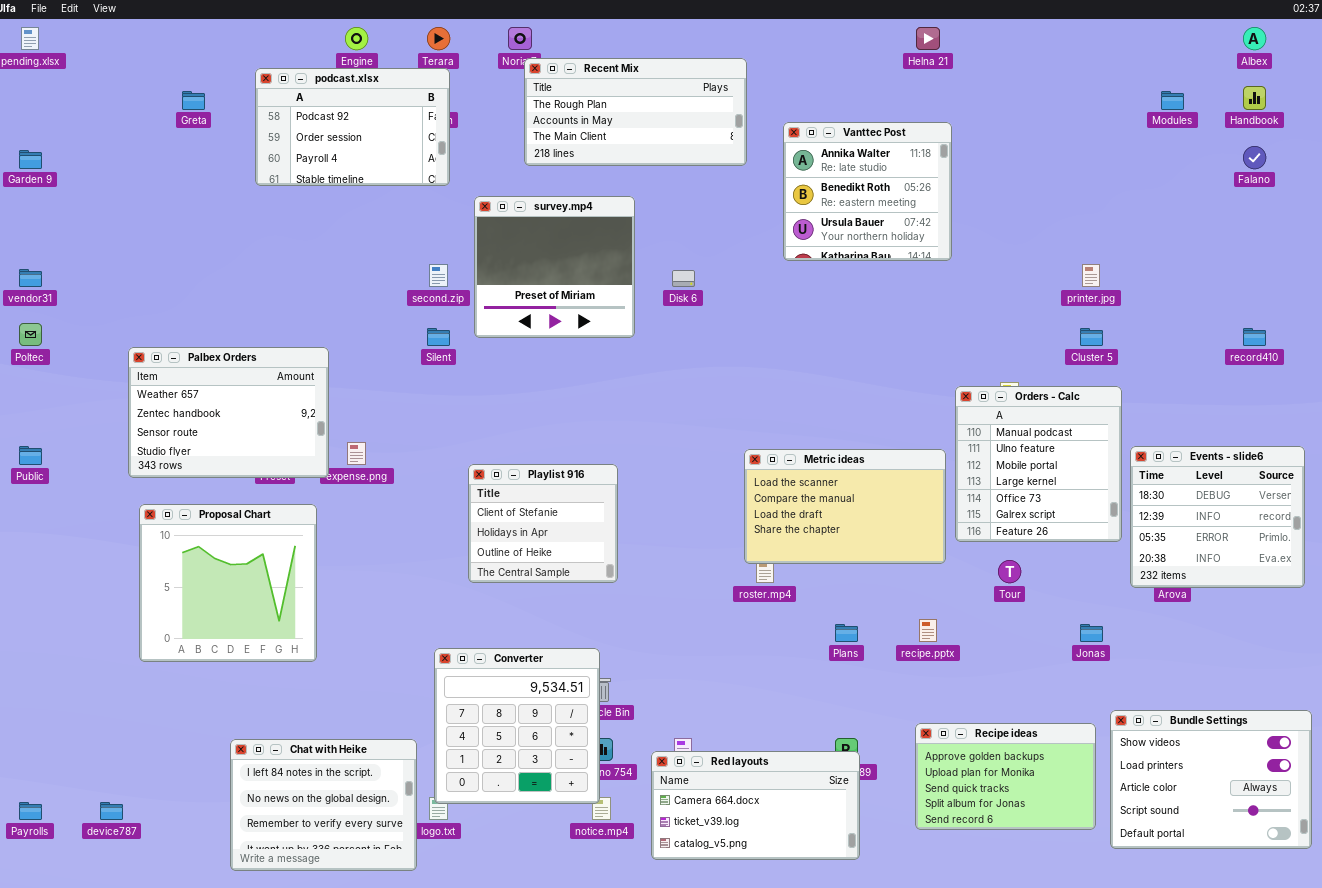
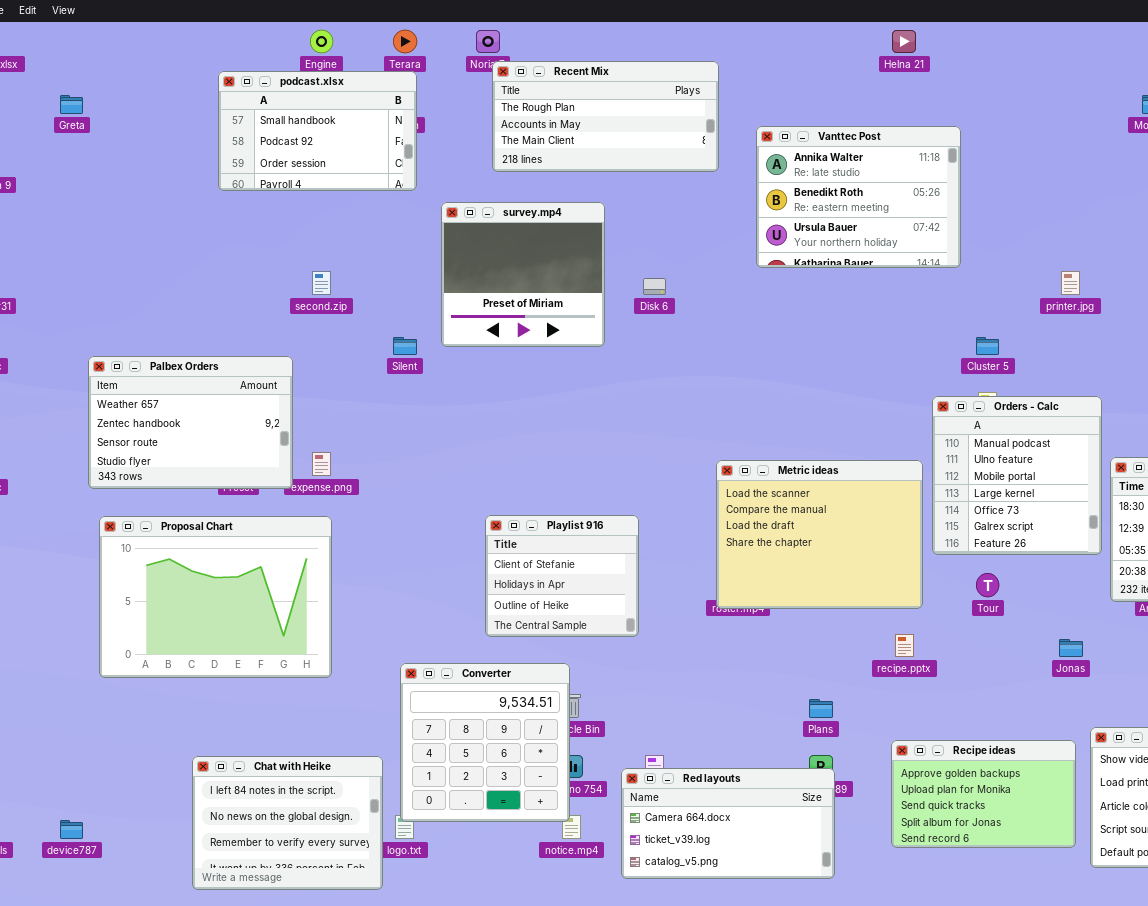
podcast.xlsx: [255,68,450,186] -> [218,71,417,191], scrolled up 1 row
Greta: [182,91,205,110] -> [60,95,83,114], moved
Vanttec Post: [783,122,952,261] -> [756,126,961,268], resized
second.zip: [429,264,448,287] -> [312,271,331,295], moved
Cluster 5: [1080,328,1103,346] -> [976,337,999,355], moved
Metric ideas: [744,449,946,564] -> [716,460,923,609], resized
Playlist 916: [468,464,618,583] -> [485,515,639,637], moved
Proposal Chart: [139,504,317,662] -> [99,516,332,678], resized
Plans: [835,624,858,642] -> [809,699,833,718], moved

